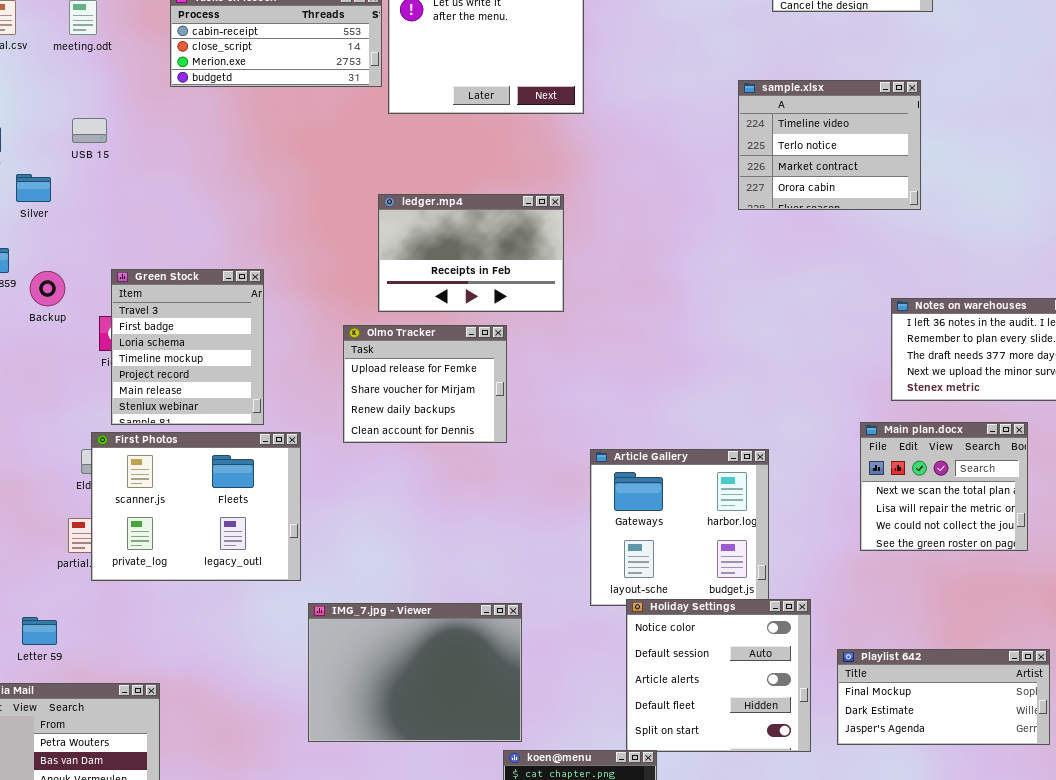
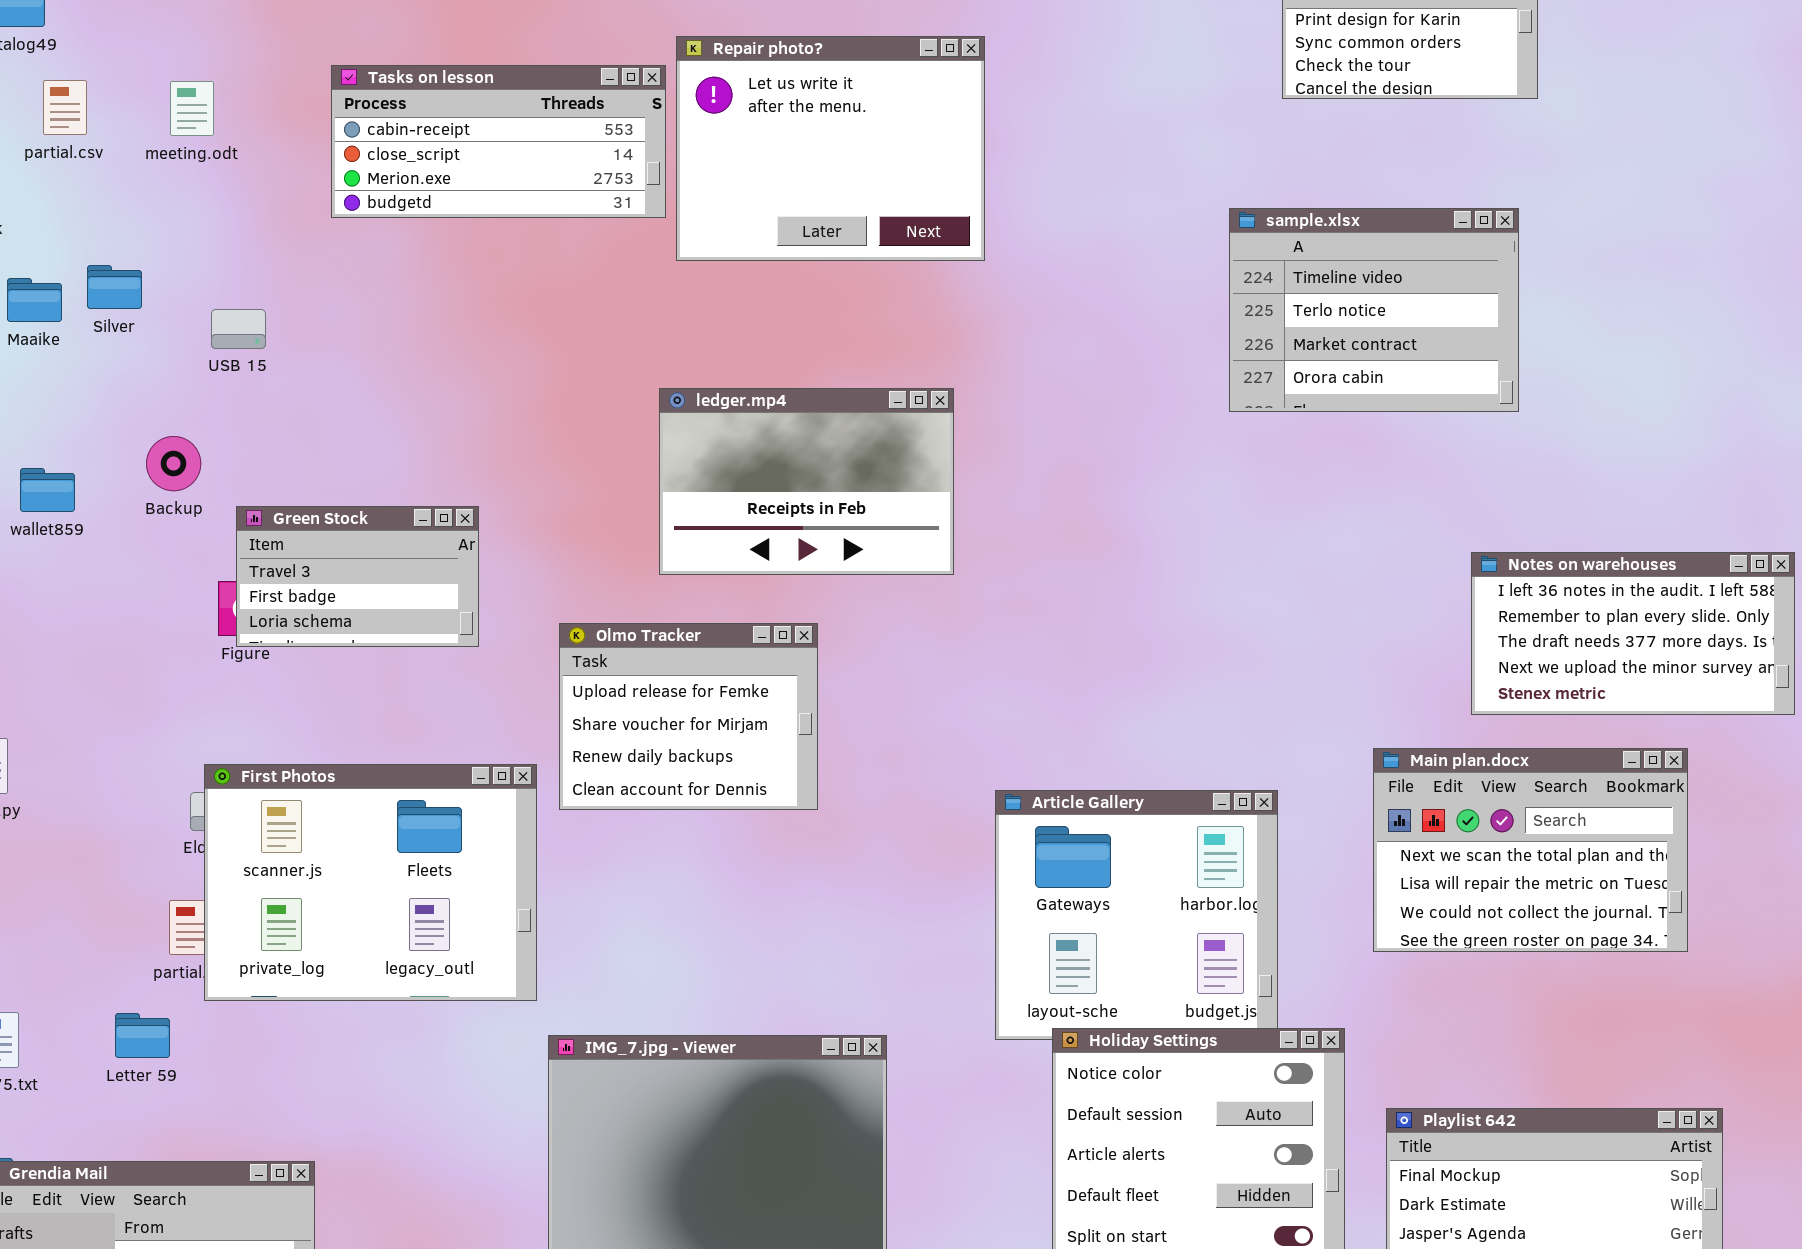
USB 15: [72,118,107,143] -> [211,309,266,349], moved
Silver: [16,174,51,202] -> [87,265,142,309], moved
Green Stock: [111,269,264,425] -> [236,506,479,647], resized
Backup: [30,271,65,306] -> [146,436,201,491], moved
Olmo Tracker: [343,325,507,443] -> [559,623,818,810], moved
Main plan.docx: [860,422,1028,551] -> [1373,748,1688,952], resized
Letter 59: [22,617,57,645] -> [115,1013,170,1058], moved

